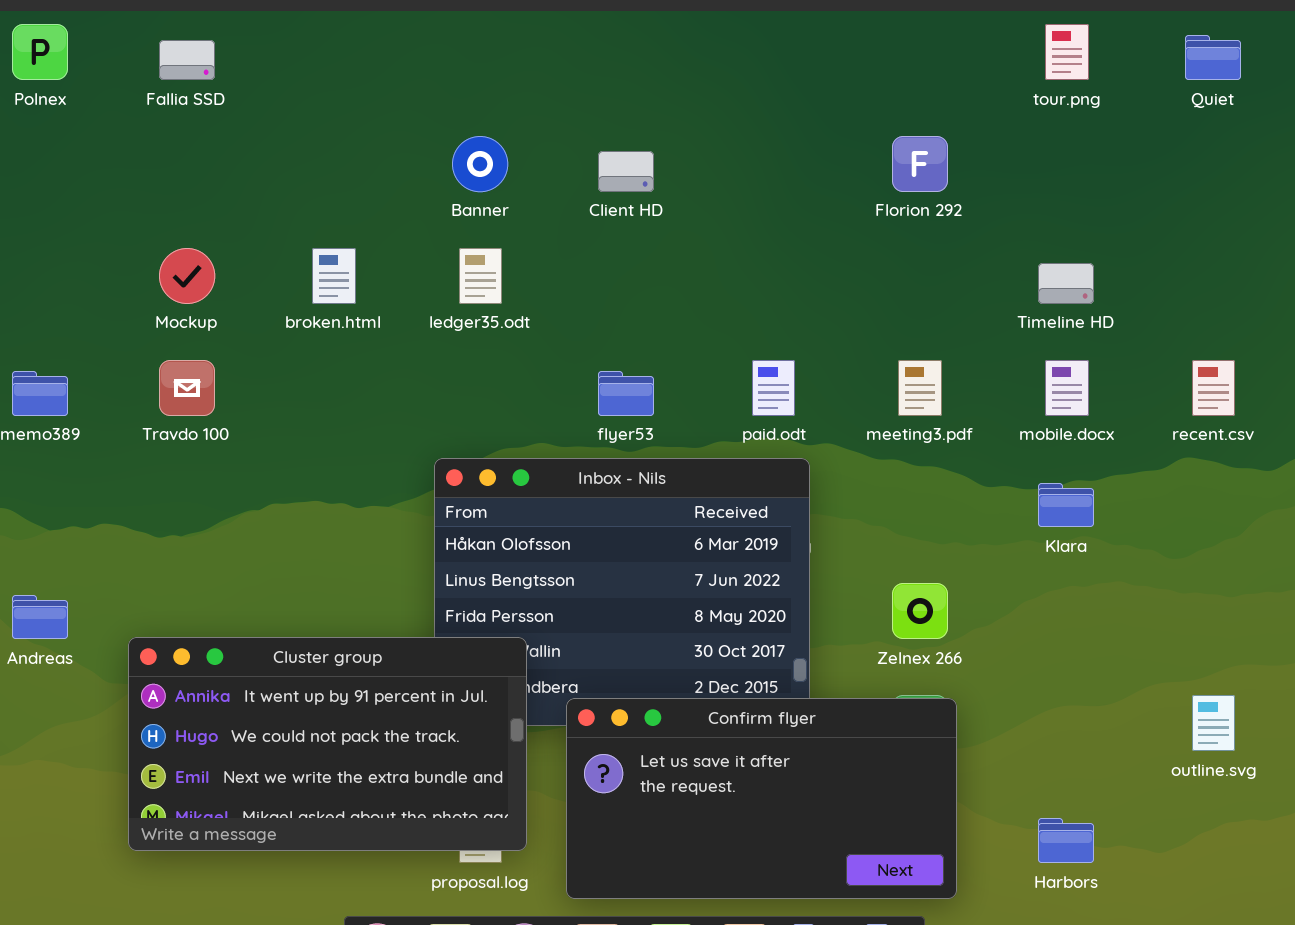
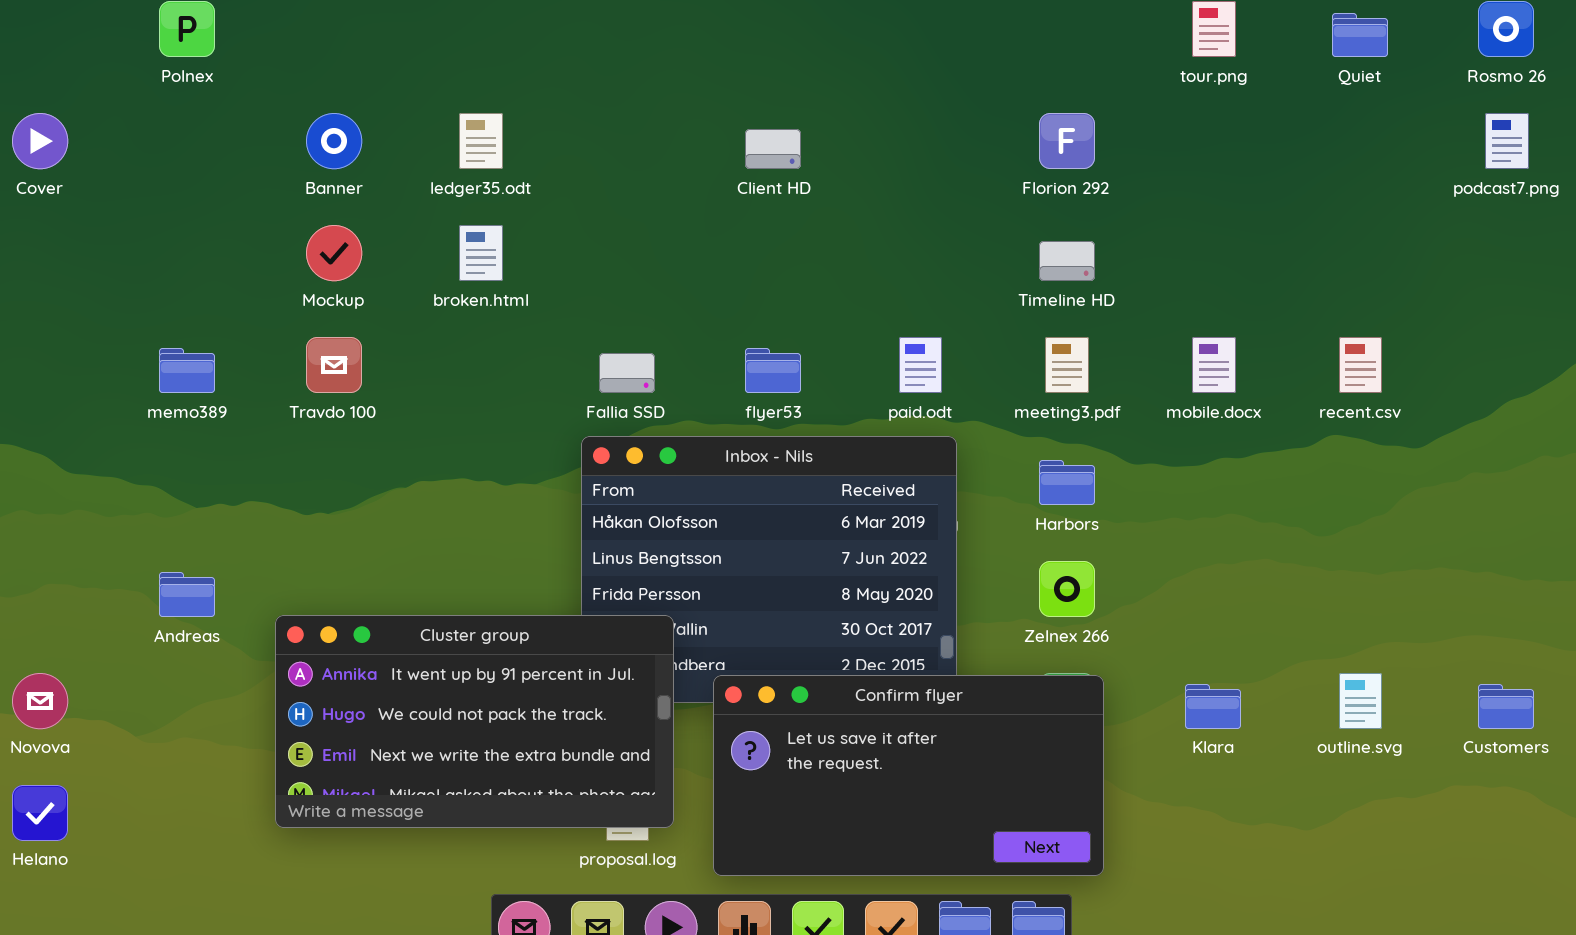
Fallia SSD: [159,40,215,80] -> [599,353,655,393], moved
Banner: [452,136,508,192] -> [306,113,362,169], moved
ledger35.odt: [459,248,502,304] -> [459,113,503,169], moved
Timeline HD: [1038,263,1094,304] -> [1039,241,1095,281], moved
Klara: [1038,483,1094,527] -> [1185,684,1241,729], moved
Harbors: [1038,818,1094,863] -> [1039,460,1095,505], moved

